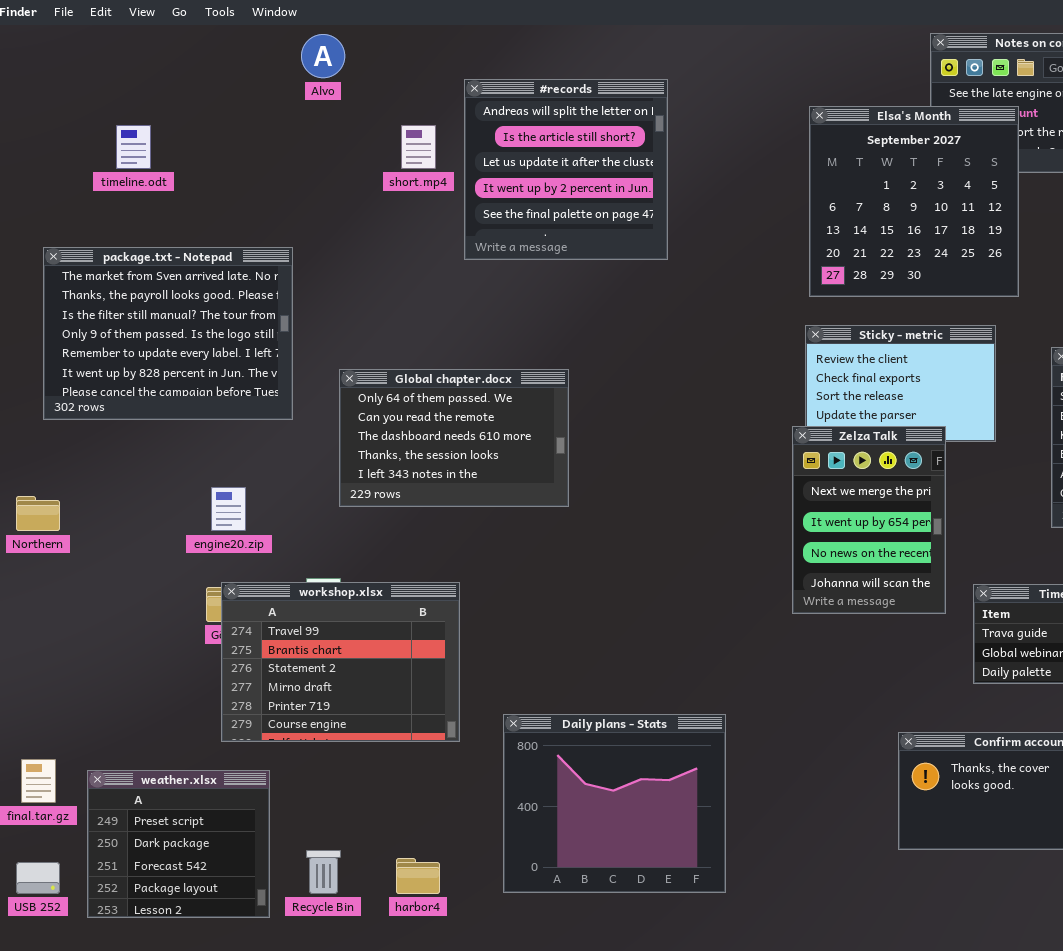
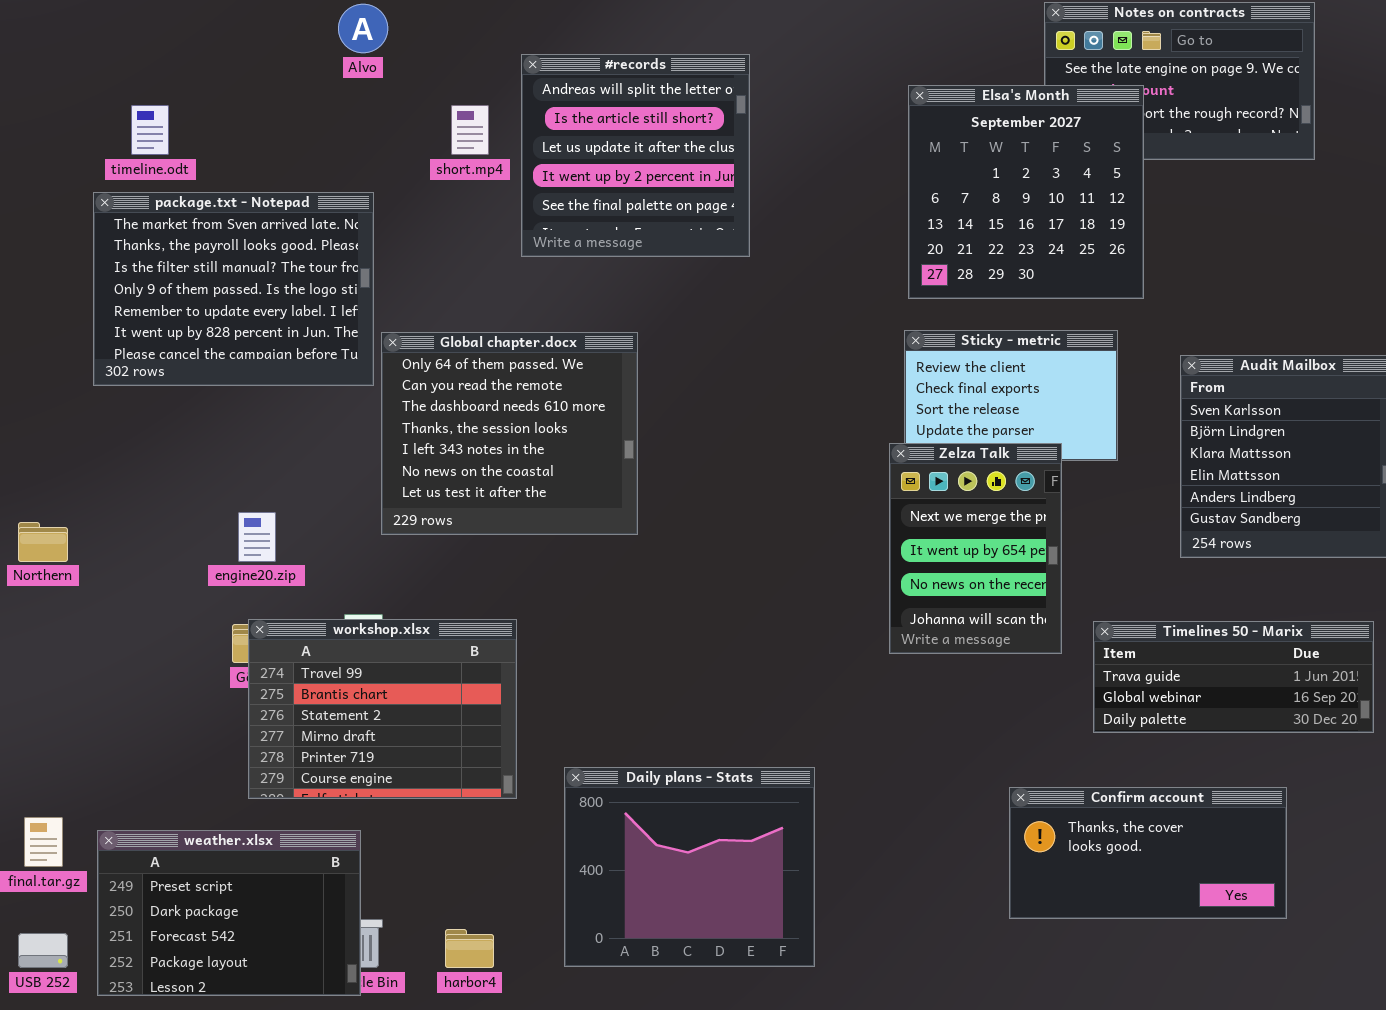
package.txt - Notepad: [43,247,293,420] -> [93,192,374,386], moved
Global chapter.docx: [339,369,569,507] -> [381,332,638,535], resized
weather.xlsx: [87,770,270,918] -> [97,830,361,996], resized

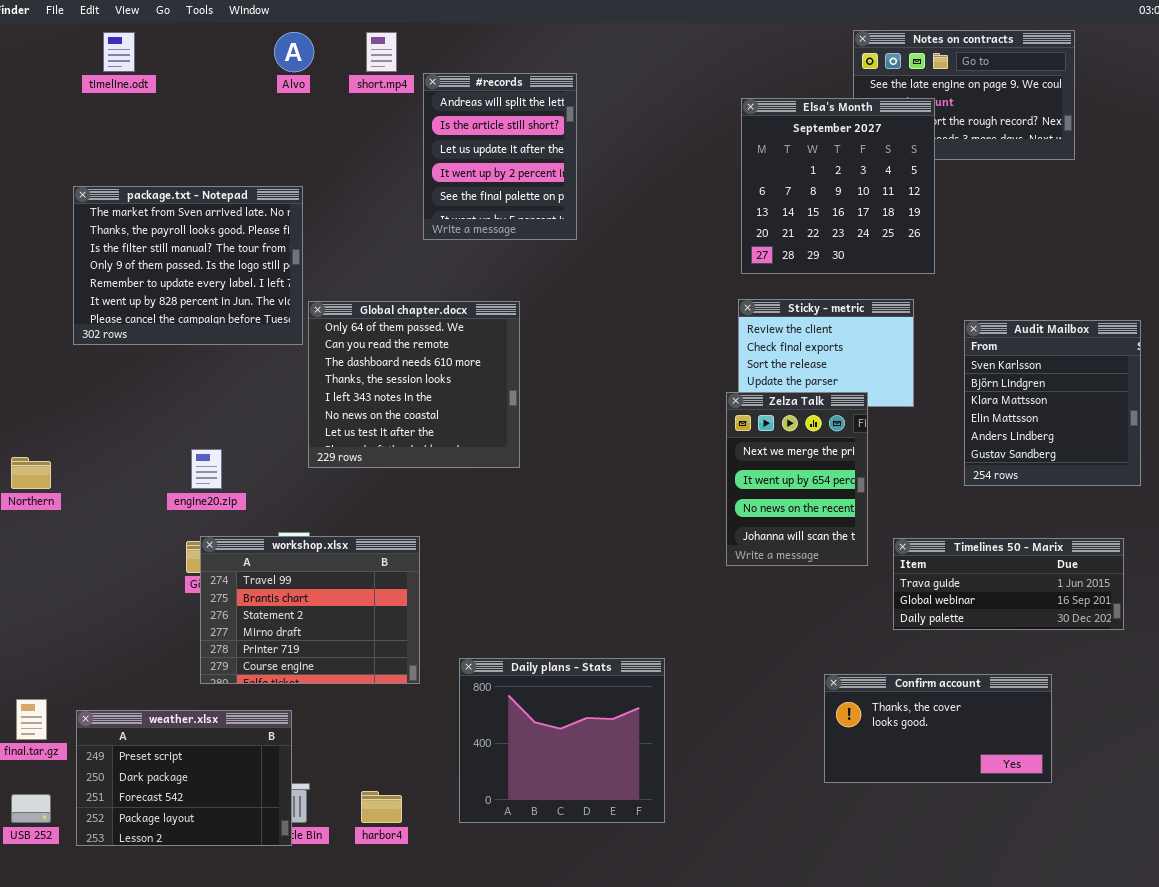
#records: [521,54,750,257] -> [423,73,577,240], resized
timeline.odt: [131,105,169,155] -> [103,32,135,72], moved
short.mp4: [451,105,489,155] -> [366,32,397,72], moved

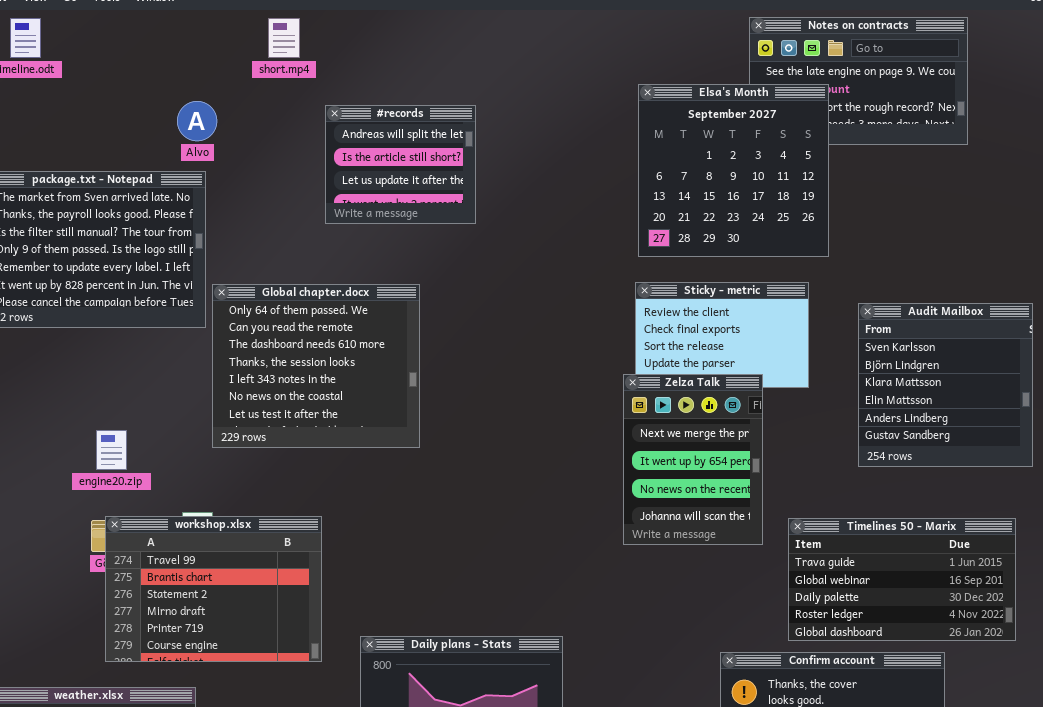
Alvo: [274,32,314,72] -> [177,101,217,141], moved
#records: [423,73,577,240] -> [325,105,476,224], resized
Timelines 50 - Marix: [893,538,1124,630] -> [788,518,1016,641], resized

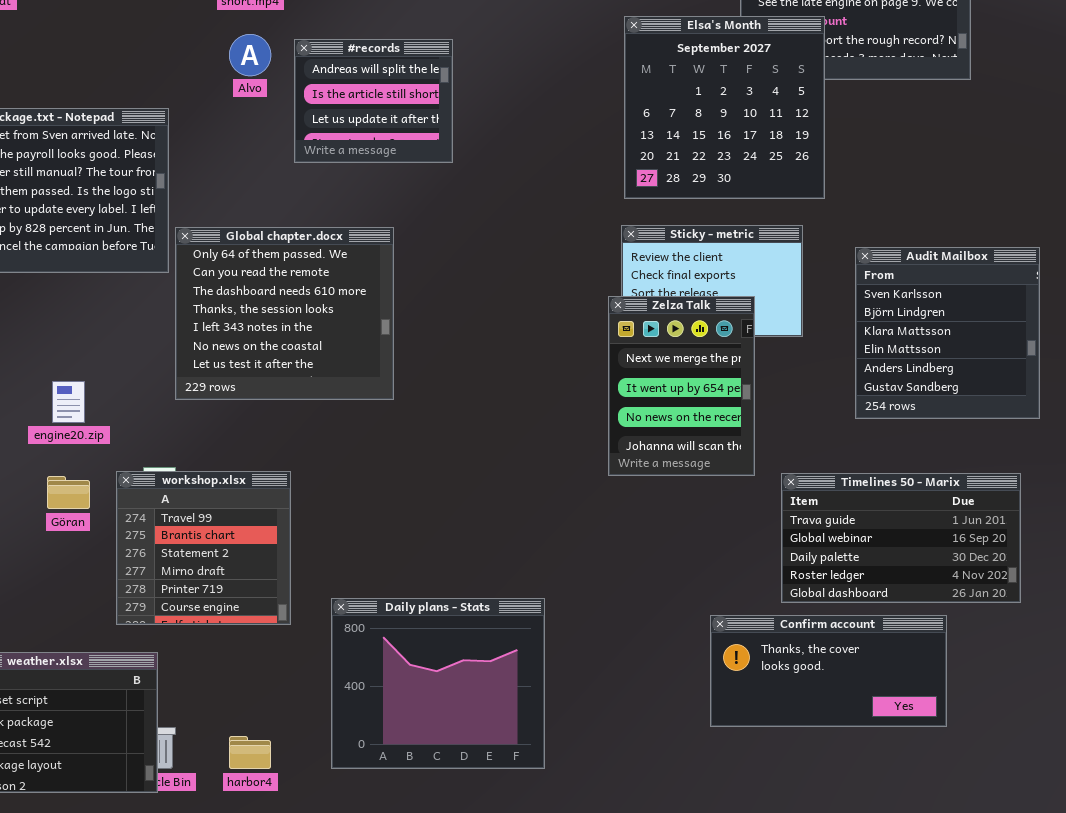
Alvo: [177,101,217,141] -> [229,34,271,76], moved
Zelza Talk: [623,374,763,545] -> [608,296,755,476], moved
workshop.xlsx: [105,516,322,662] -> [116,471,291,625], resized

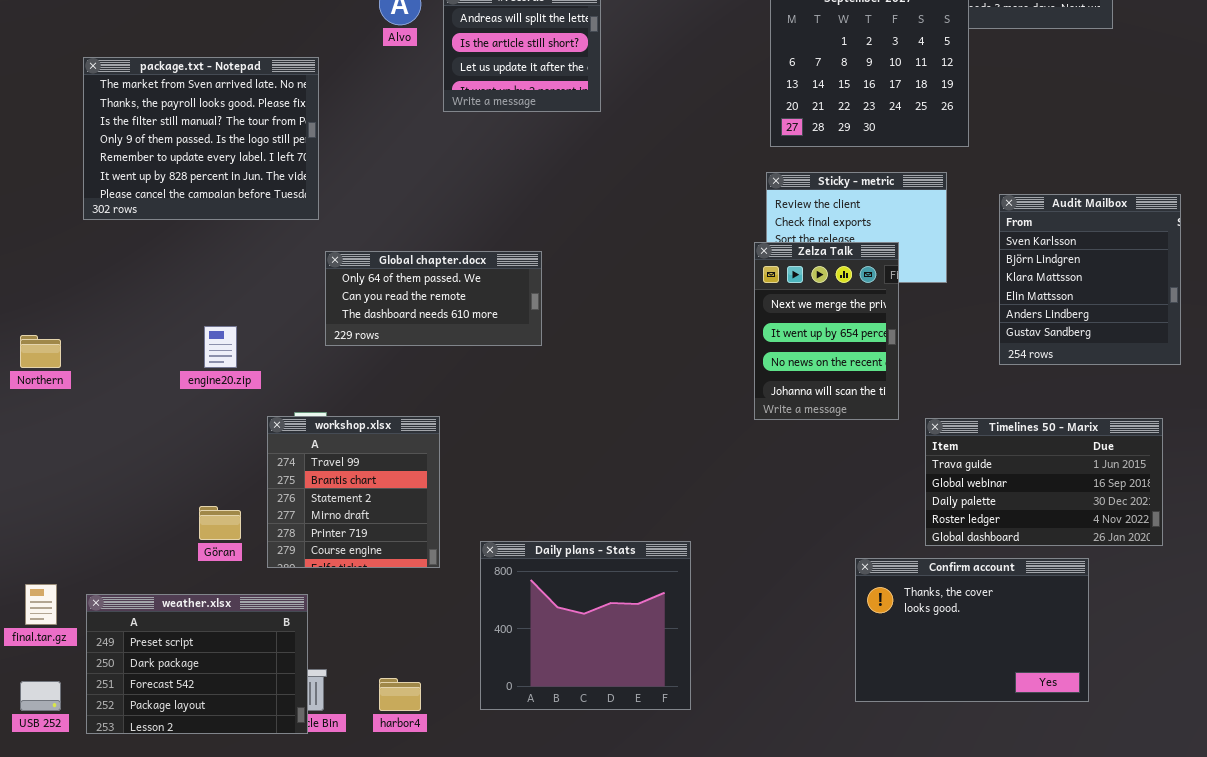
Global chapter.docx: [175,227,394,400] -> [325,251,542,346], resized
Göran: [47,476,90,509] -> [199,506,241,540], moved
Confirm account: [710,615,947,727] -> [855,558,1089,702], resized

